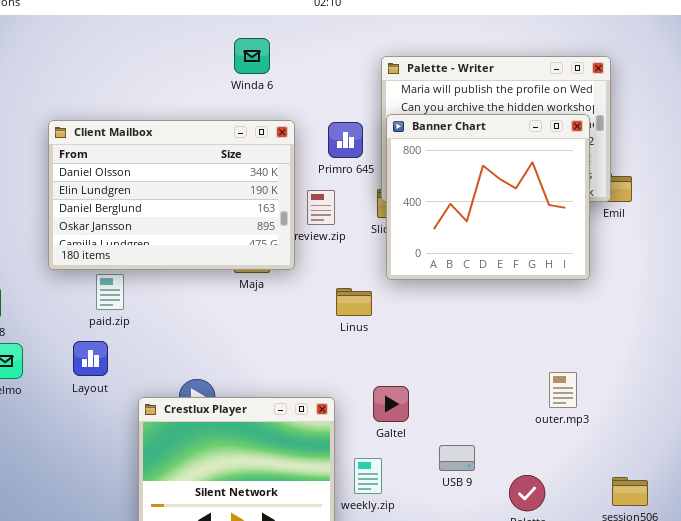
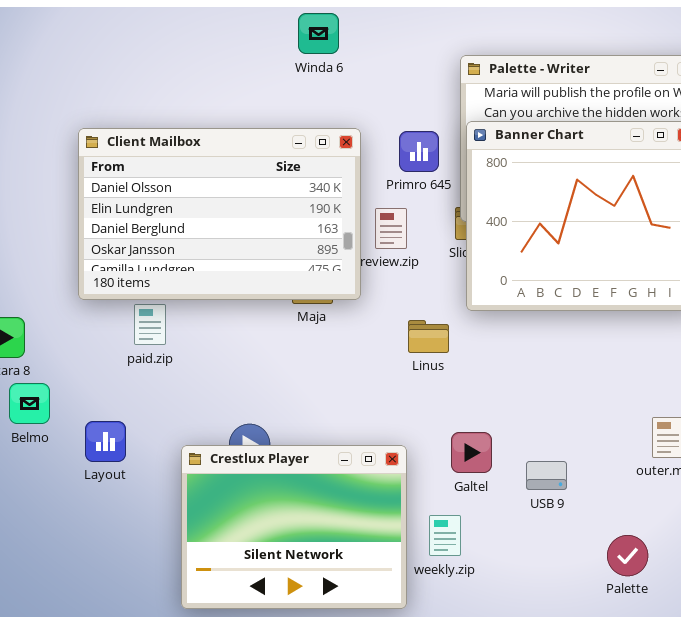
Winda 6: [234,38,270,74] -> [298,13,339,54], moved
Layout: [73,341,108,376] -> [85,421,126,462], moved
USB 9: [439,445,475,471] -> [526,461,567,490], moved

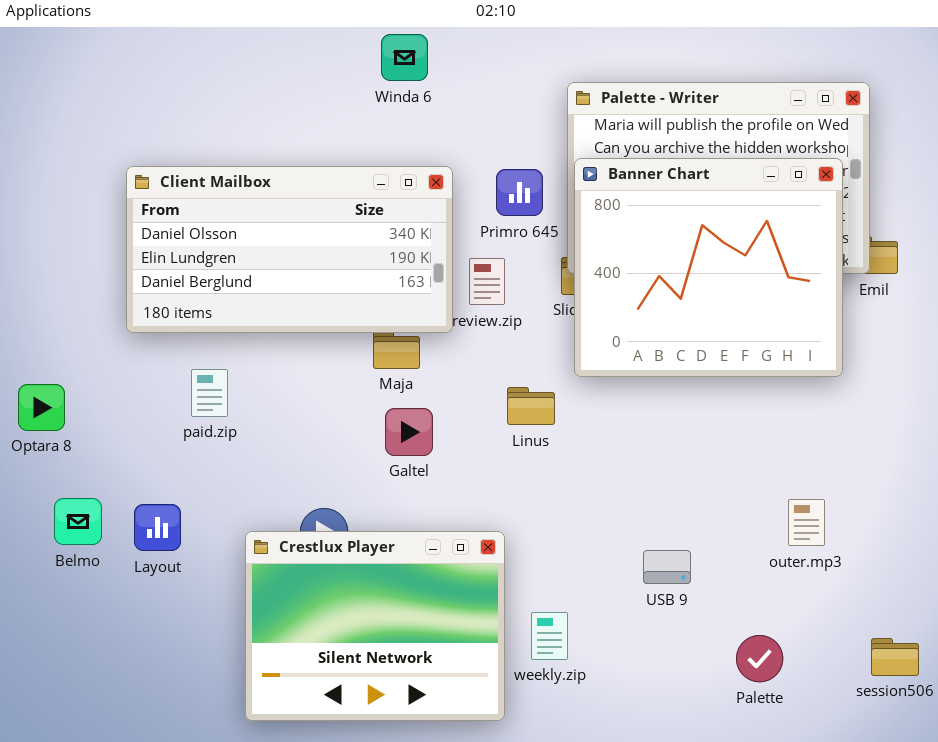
Client Mailbox: [78,128,361,300] -> [126,166,453,333], resized
Belmo: [9,383,50,424] -> [54,498,102,545], moved
Galtel: [451,432,492,473] -> [385,408,433,456], moved

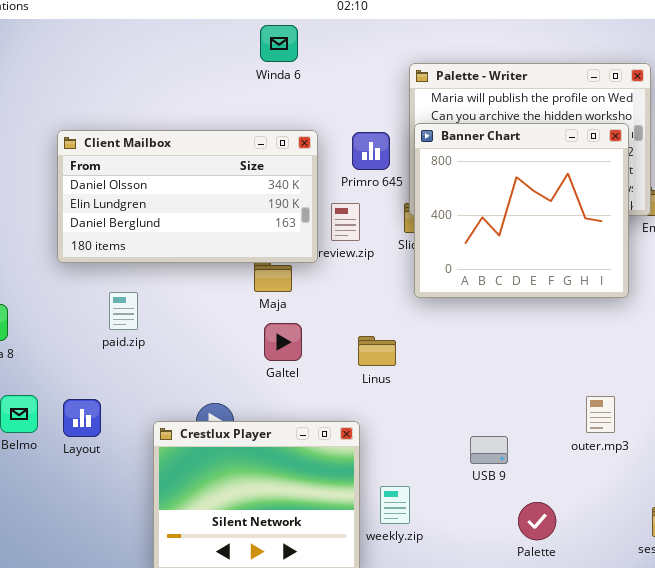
Linus: [507,387,555,425] -> [358,336,396,366], moved
Palette: [736,635,783,682] -> [518,502,556,540], moved

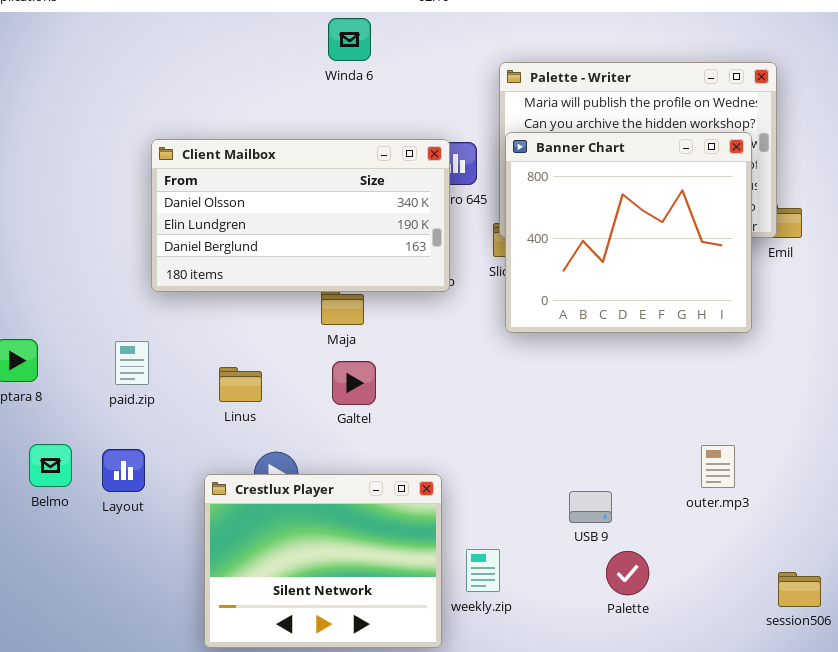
Client Mailbox: [57,130,318,263] -> [151,139,450,292], moved
paid.zip: [109,292,138,330] -> [115,341,149,385], moved
Linus: [358,336,396,366] -> [219,367,262,402], moved
Palette: [518,502,556,540] -> [606,551,649,595], moved

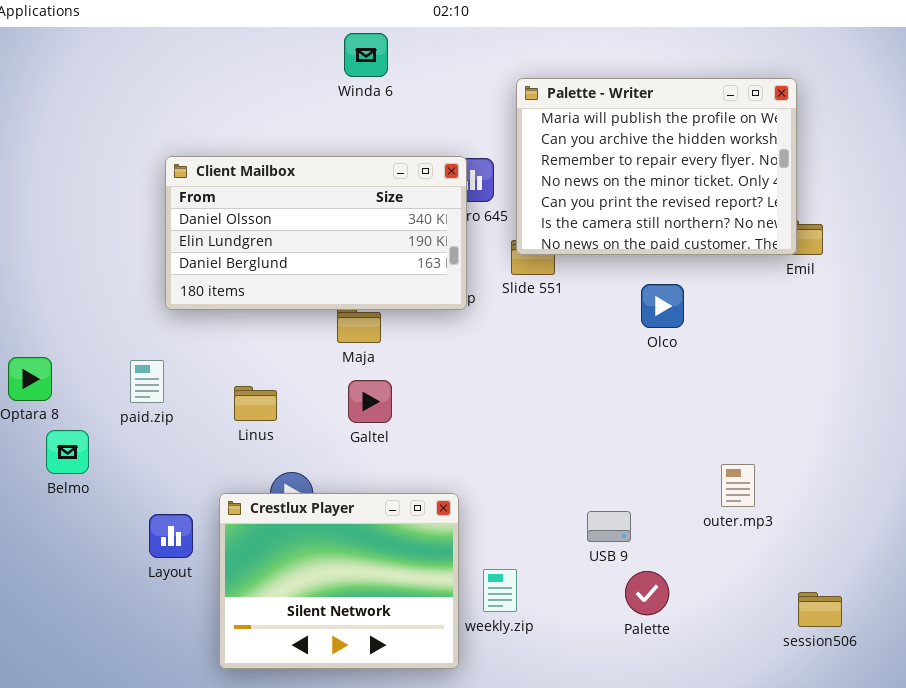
Banner Chart: [505,132,752,333] -> none, closed
Belmo: [29,444,72,487] -> [46,430,89,474], moved
Layout: [102,449,145,492] -> [149,514,193,558], moved

